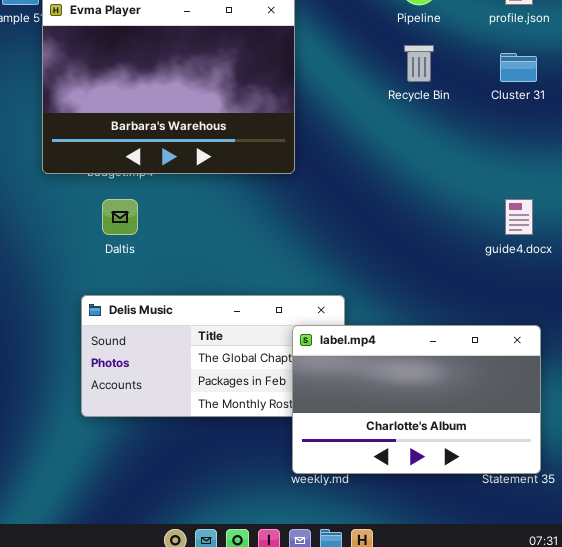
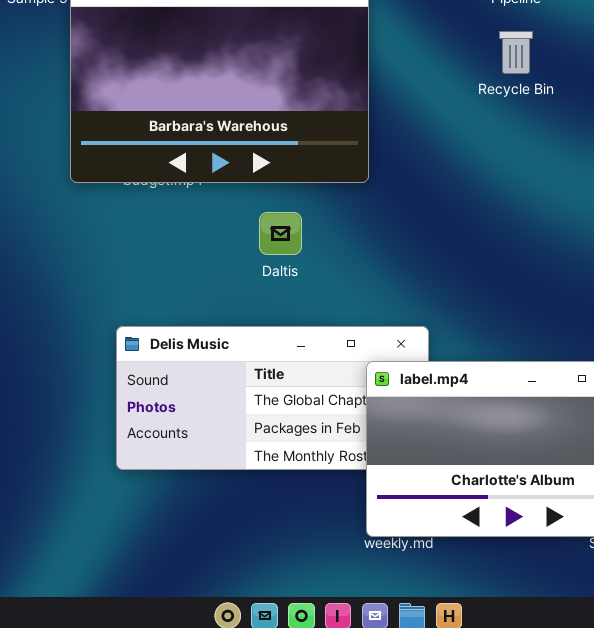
Daltis: [102,199,138,235] -> [259,212,302,255], moved

